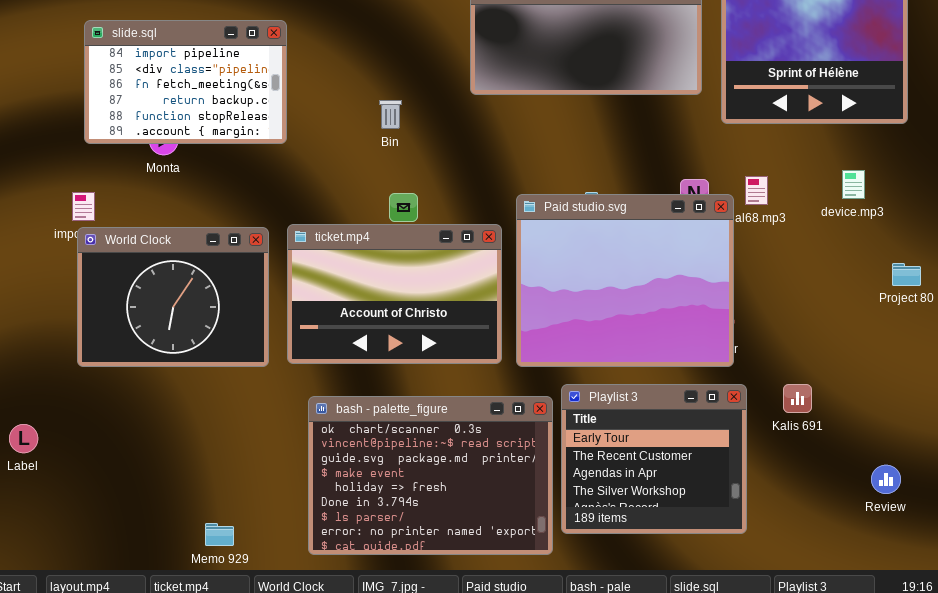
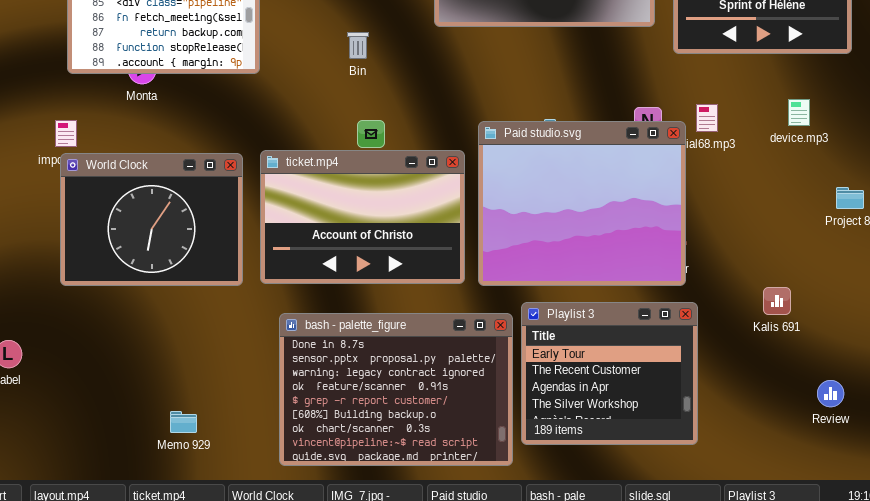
Kalis 691: [783,384,812,413] -> [763,287,791,315], moved
bash - palette_figure: [308,396,553,555] -> [279,313,513,466], scrolled up 6 rows
Memo 929: [205,523,234,546] -> [170,411,197,433], moved

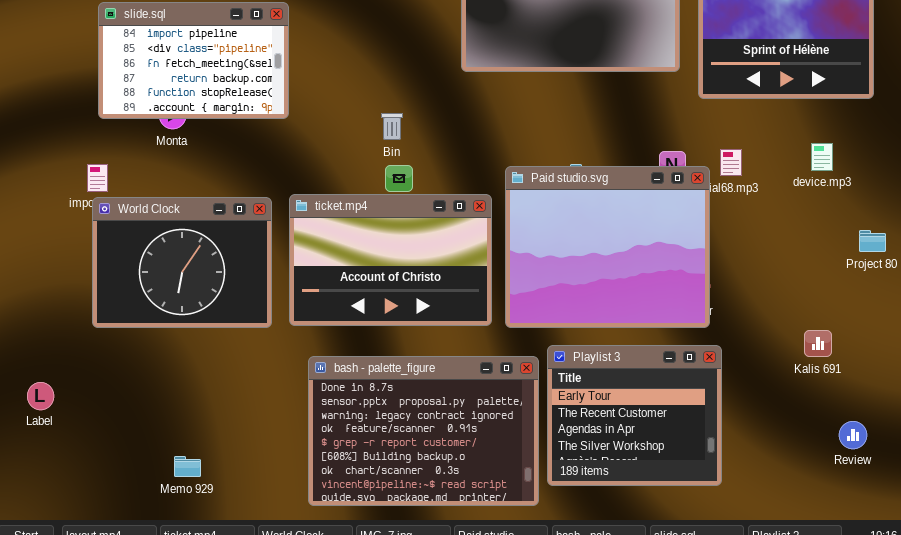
Bin: [347,32,369,59] -> [381,113,403,140], moved
Kalis 691: [763,287,791,315] -> [804,330,832,357], moved
Memo 929: [170,411,197,433] -> [174,456,201,477], moved

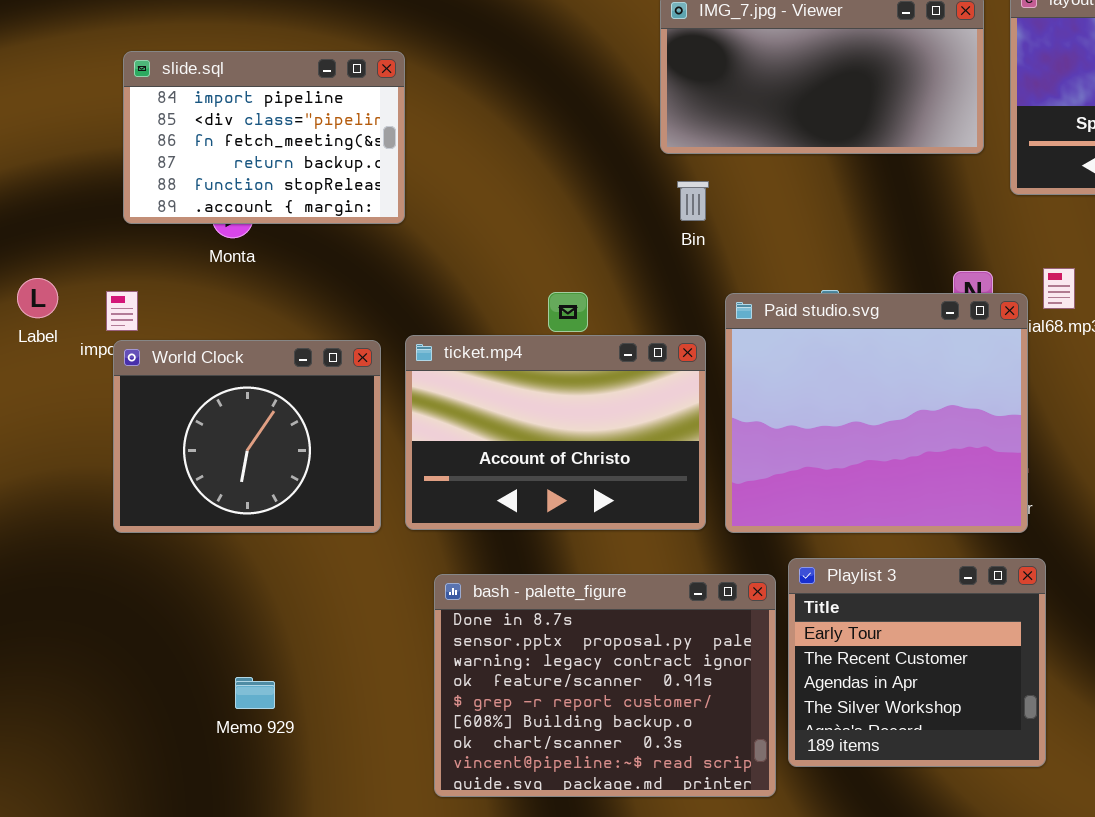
Bin: [381,113,403,140] -> [677,181,709,221], moved
Label: [27,382,54,410] -> [17,278,58,318], moved
Memo 929: [174,456,201,477] -> [235,677,275,709], moved

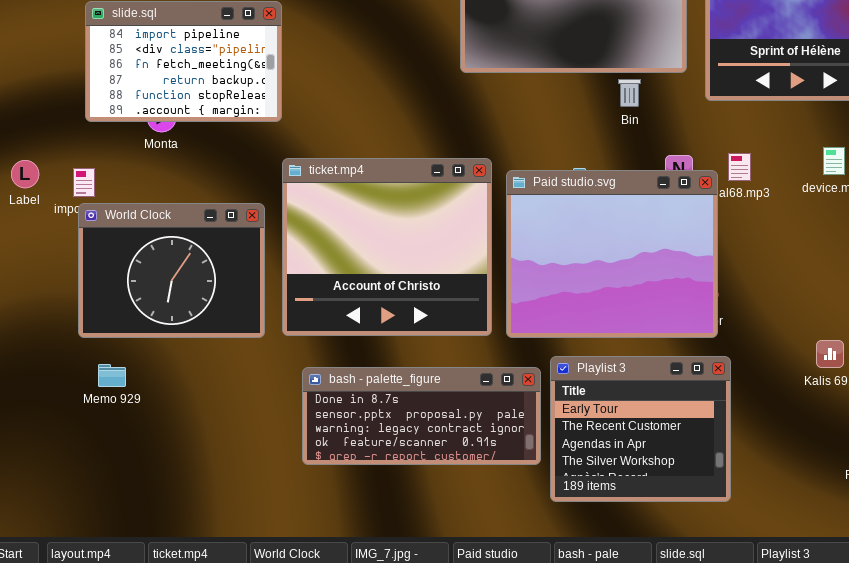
Bin: [677,181,709,221] -> [618,79,641,107], moved
ticket.mp4: [405,335,706,530] -> [282,158,492,336], resized
bash - palette_figure: [434,574,776,797] -> [302,367,541,465], resized
Memo 929: [235,677,275,709] -> [98,364,126,387], moved

